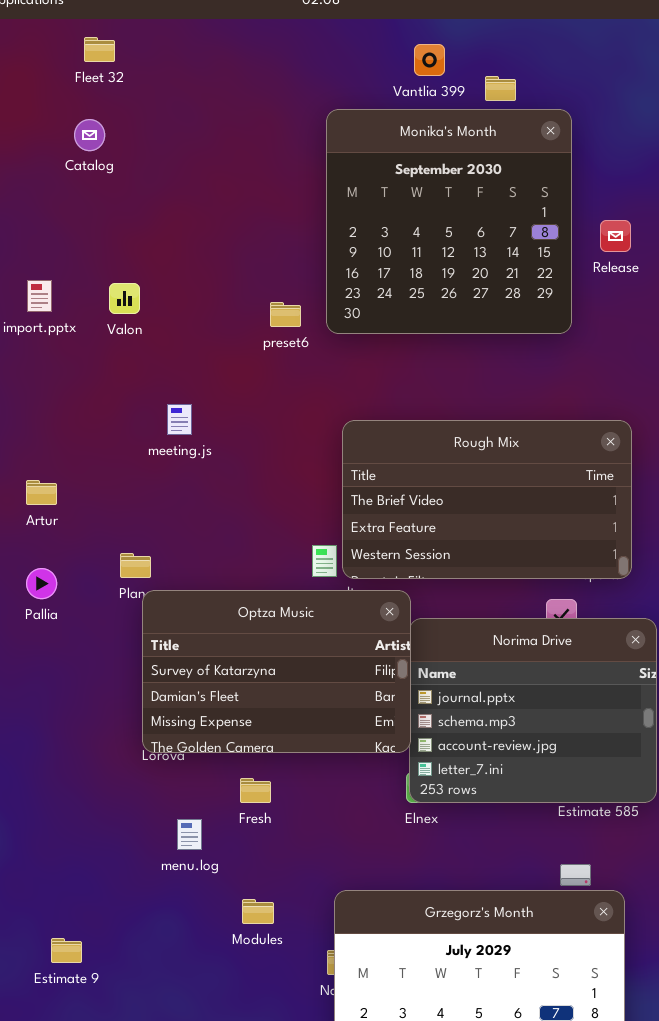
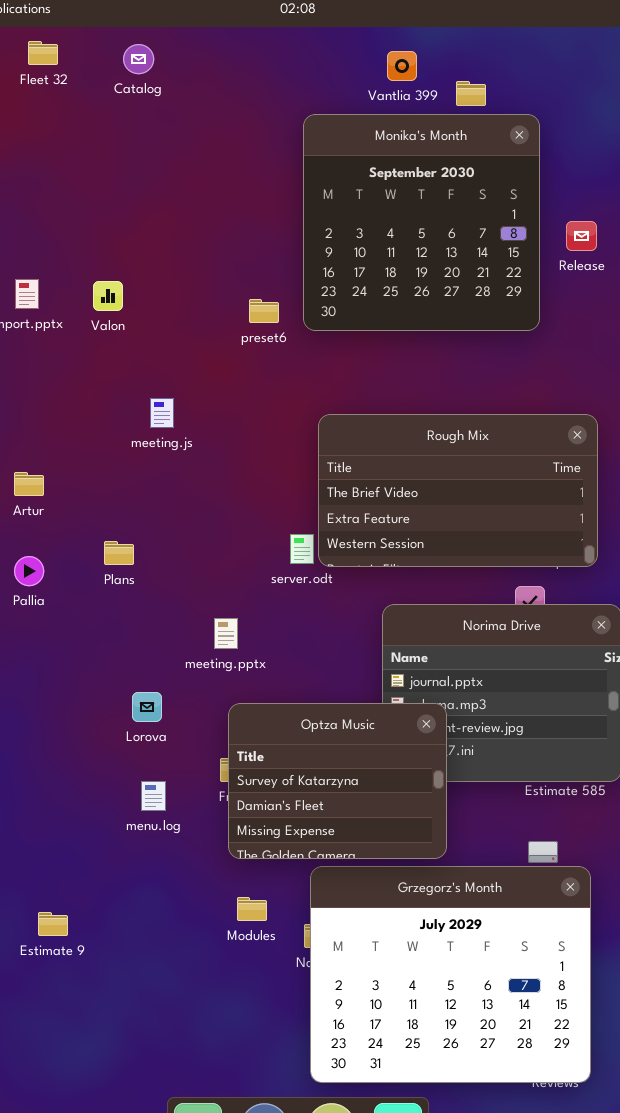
Fleet 32: [84,37,115,62] -> [28,41,58,65], moved
Catalog: [74,119,105,151] -> [123,44,154,74], moved
Optza Music: [142,590,411,753] -> [228,703,447,859], moved, resized
menu.log: [177,819,202,850] -> [141,781,166,811], moved
Modules: [242,899,274,924] -> [237,897,267,921], moved

